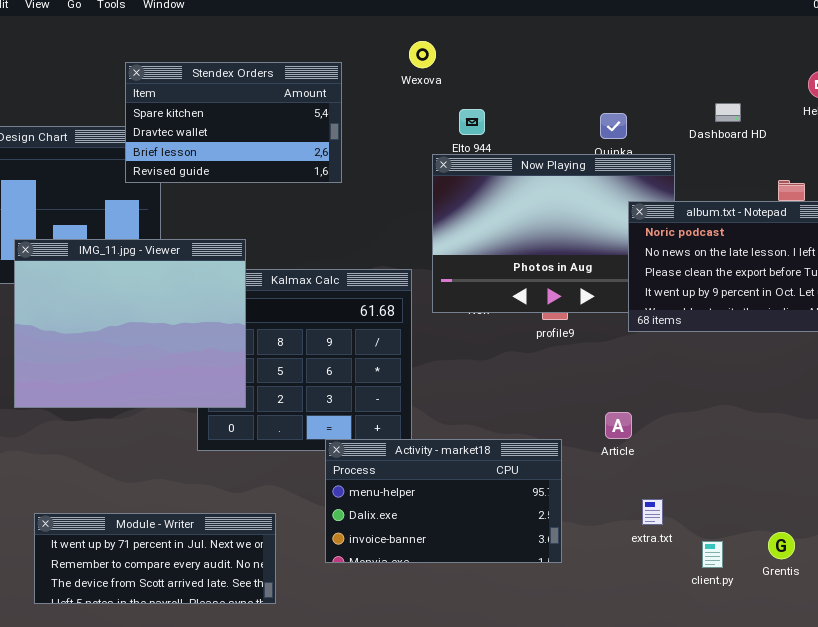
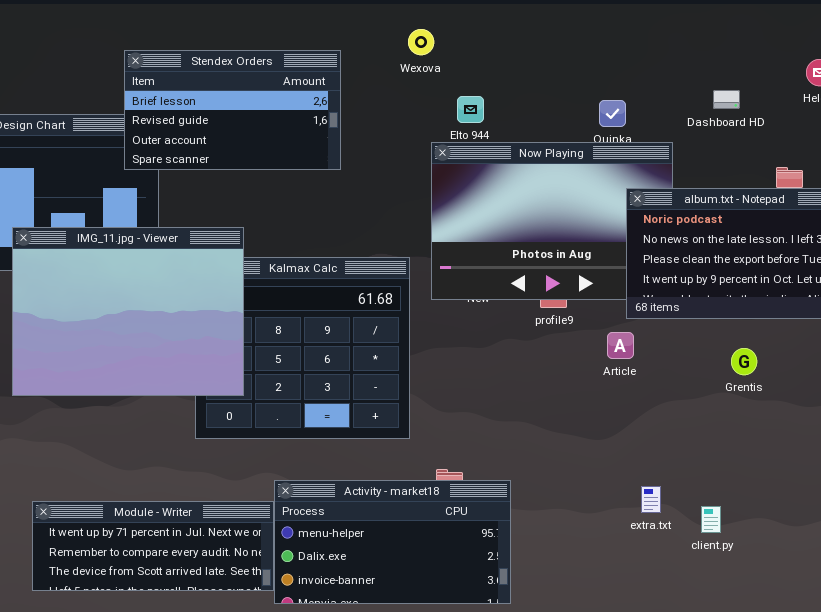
Stendex Orders: [125,62,342,183] -> [124,50,341,170], scrolled down 2 rows
Article: [605,412,632,439] -> [607,332,634,359], moved
Activity - market18: [325,439,562,563] -> [274,480,511,604], moved
Grentis: [768,532,795,559] -> [731,348,757,375], moved
client.py: [702,541,723,568] -> [701,506,721,533], moved

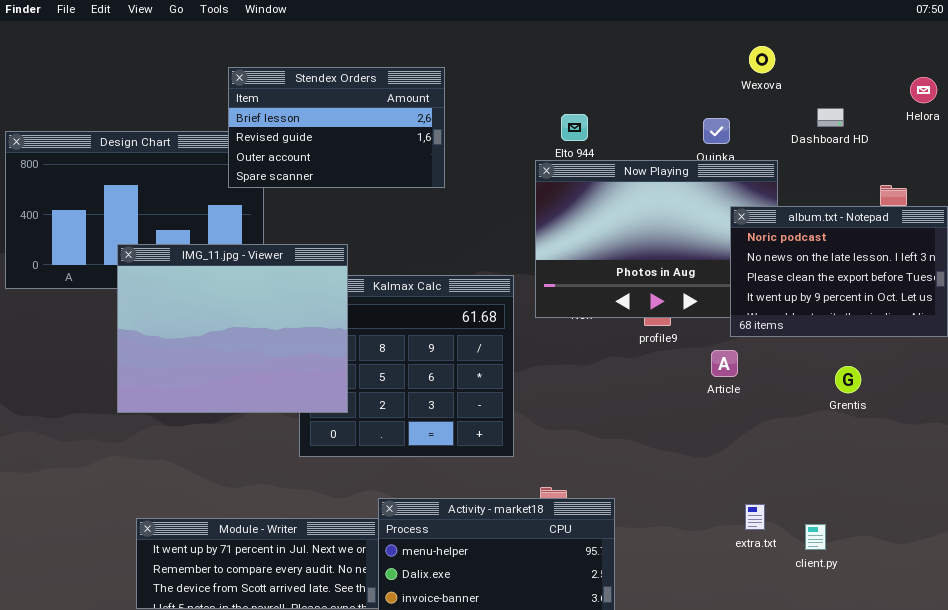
Wexova: [408,29,434,55] -> [749,46,775,73], moved

